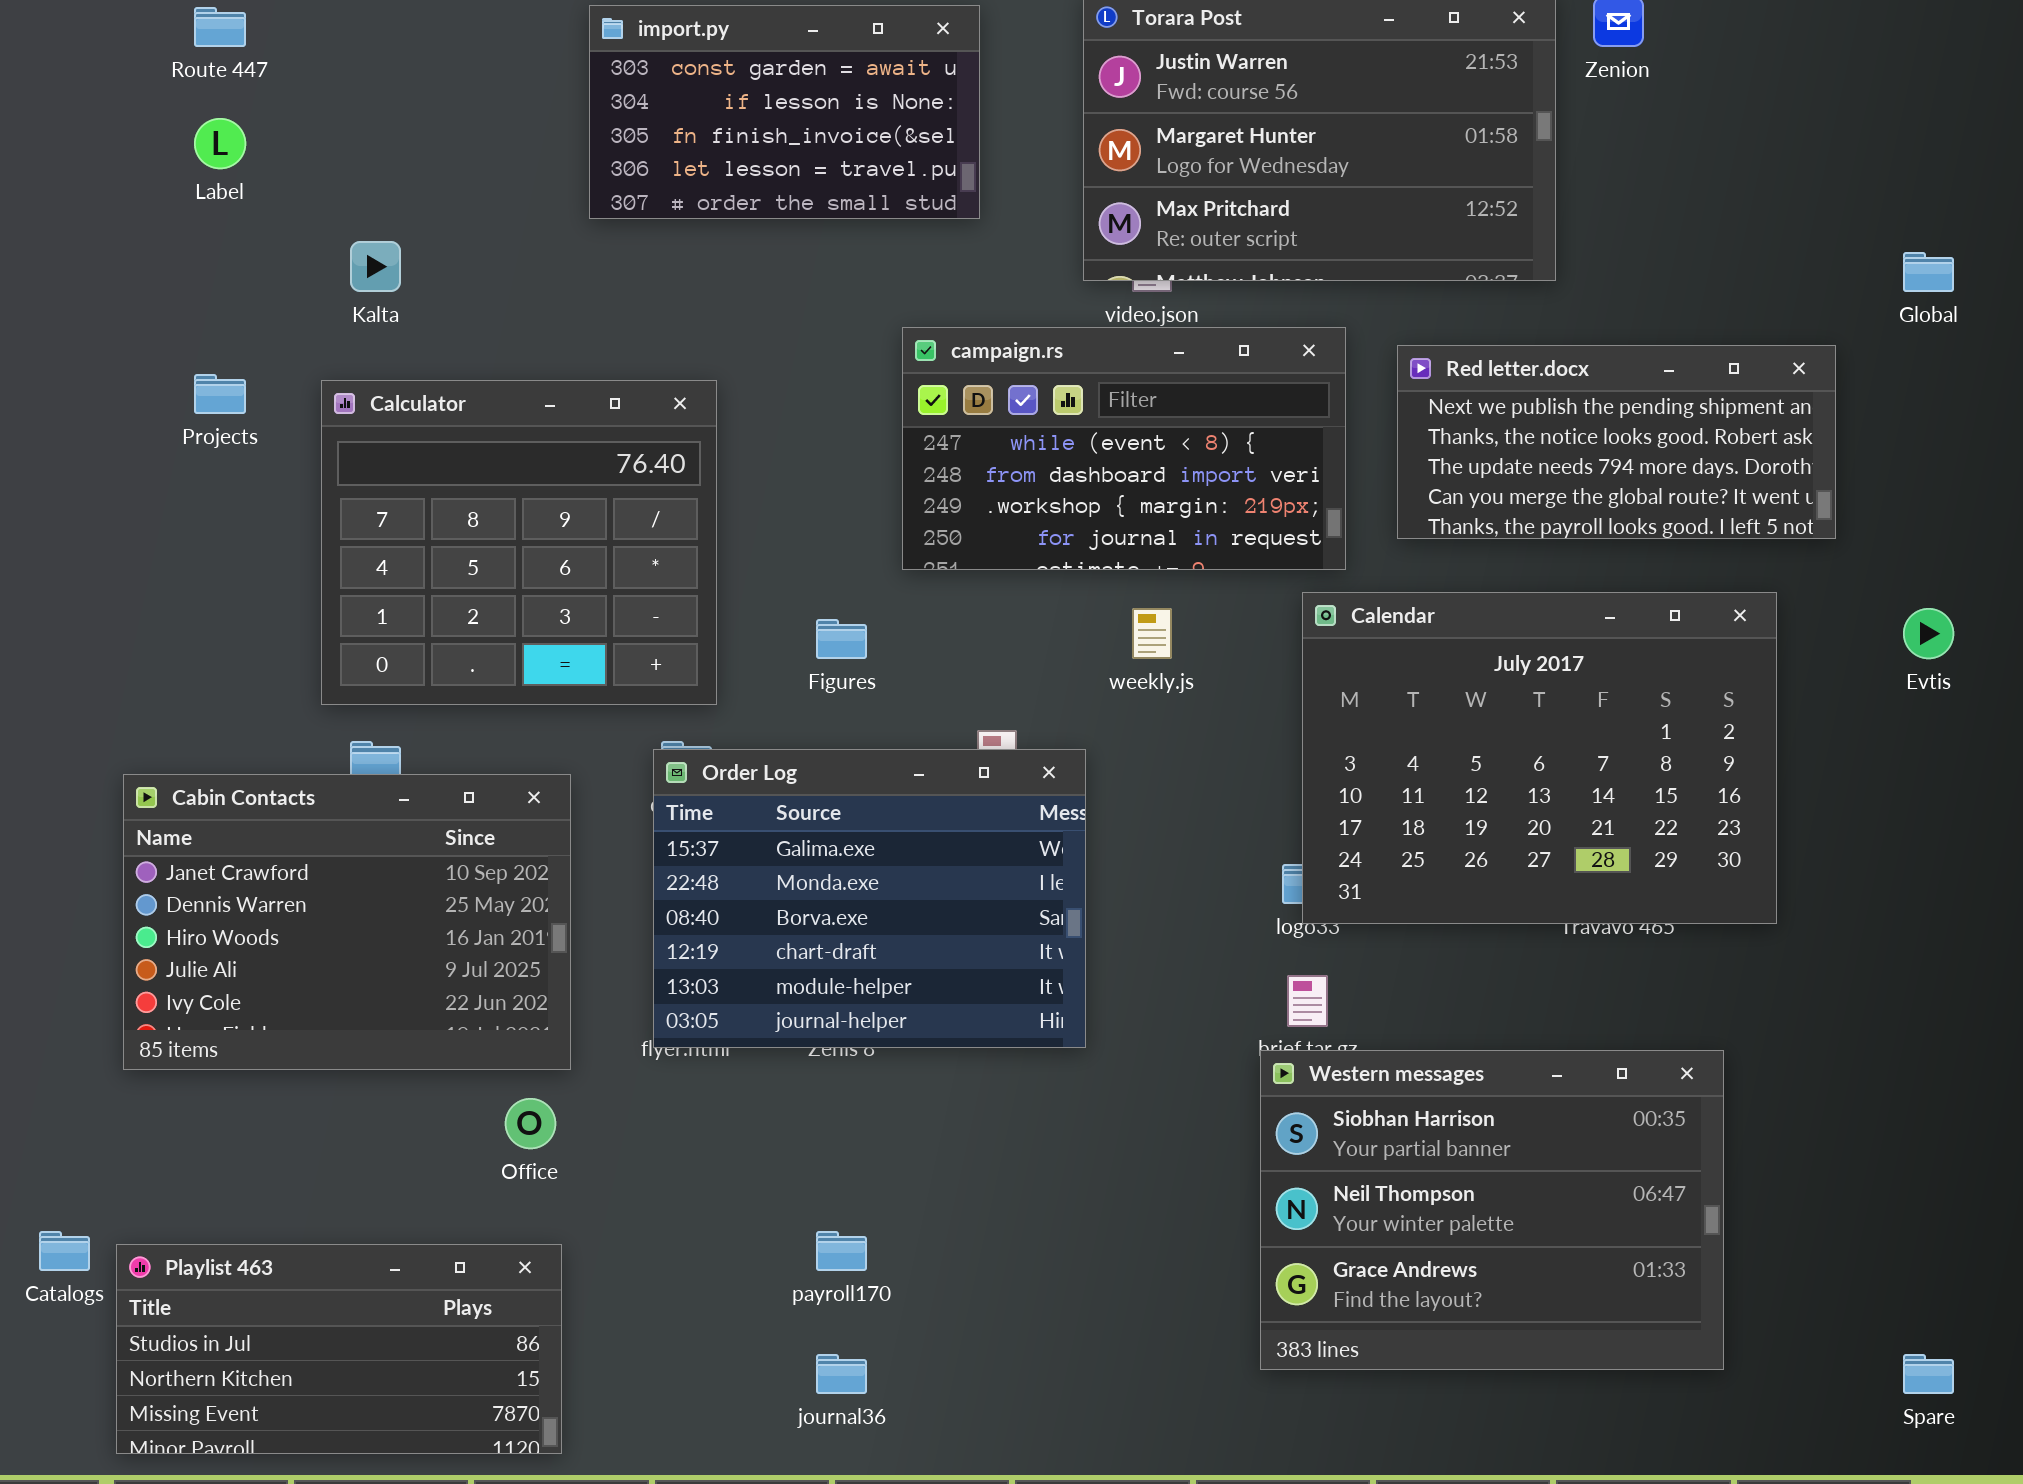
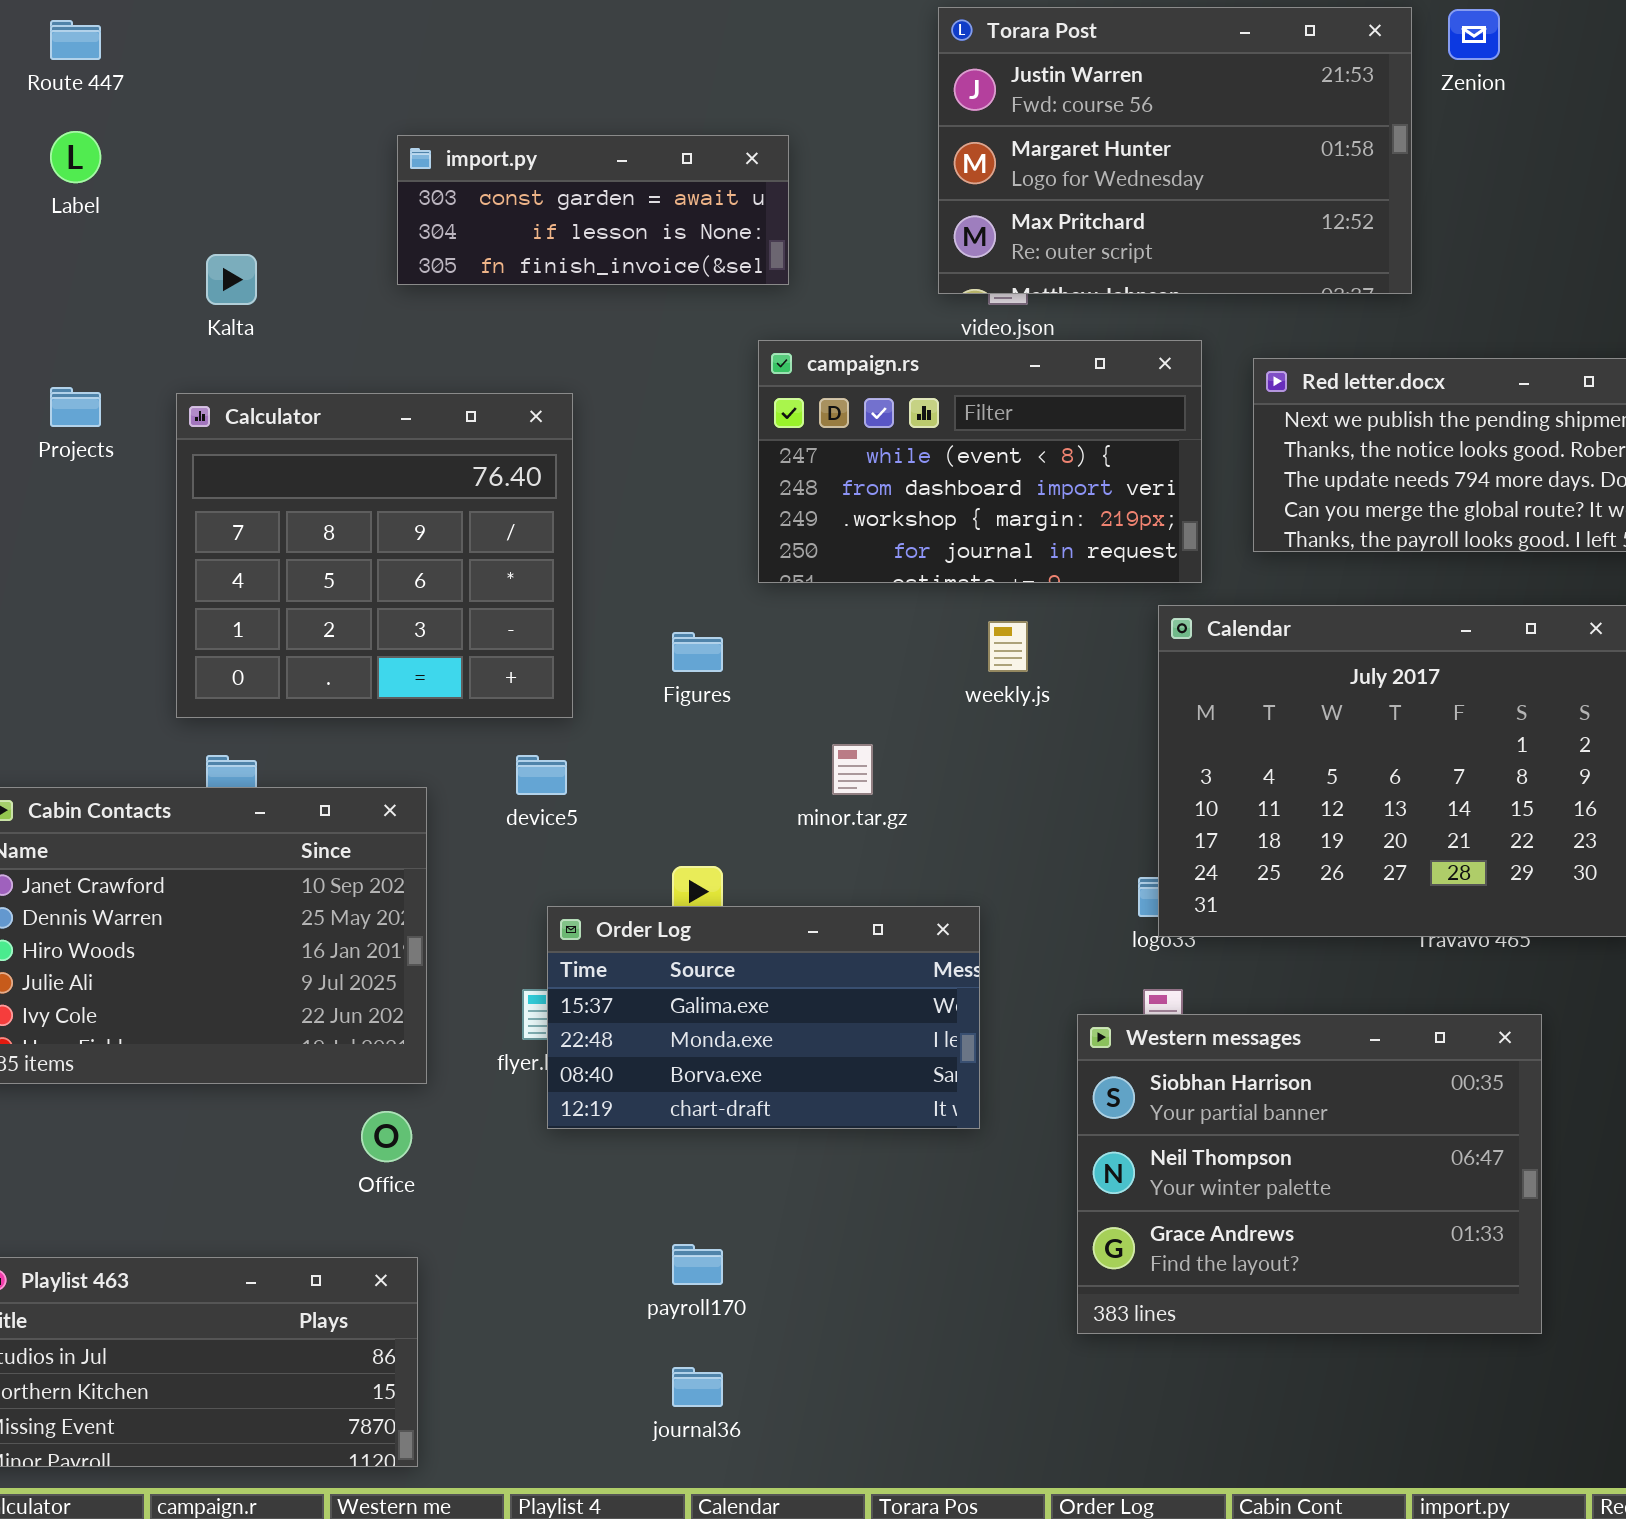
import.py: [589,5,980,219] -> [397,135,789,285], moved, resized
Order Log: [653,749,1086,1048] -> [547,906,980,1129], moved, resized
Western messages: [1260,1050,1724,1370] -> [1077,1014,1542,1334], moved

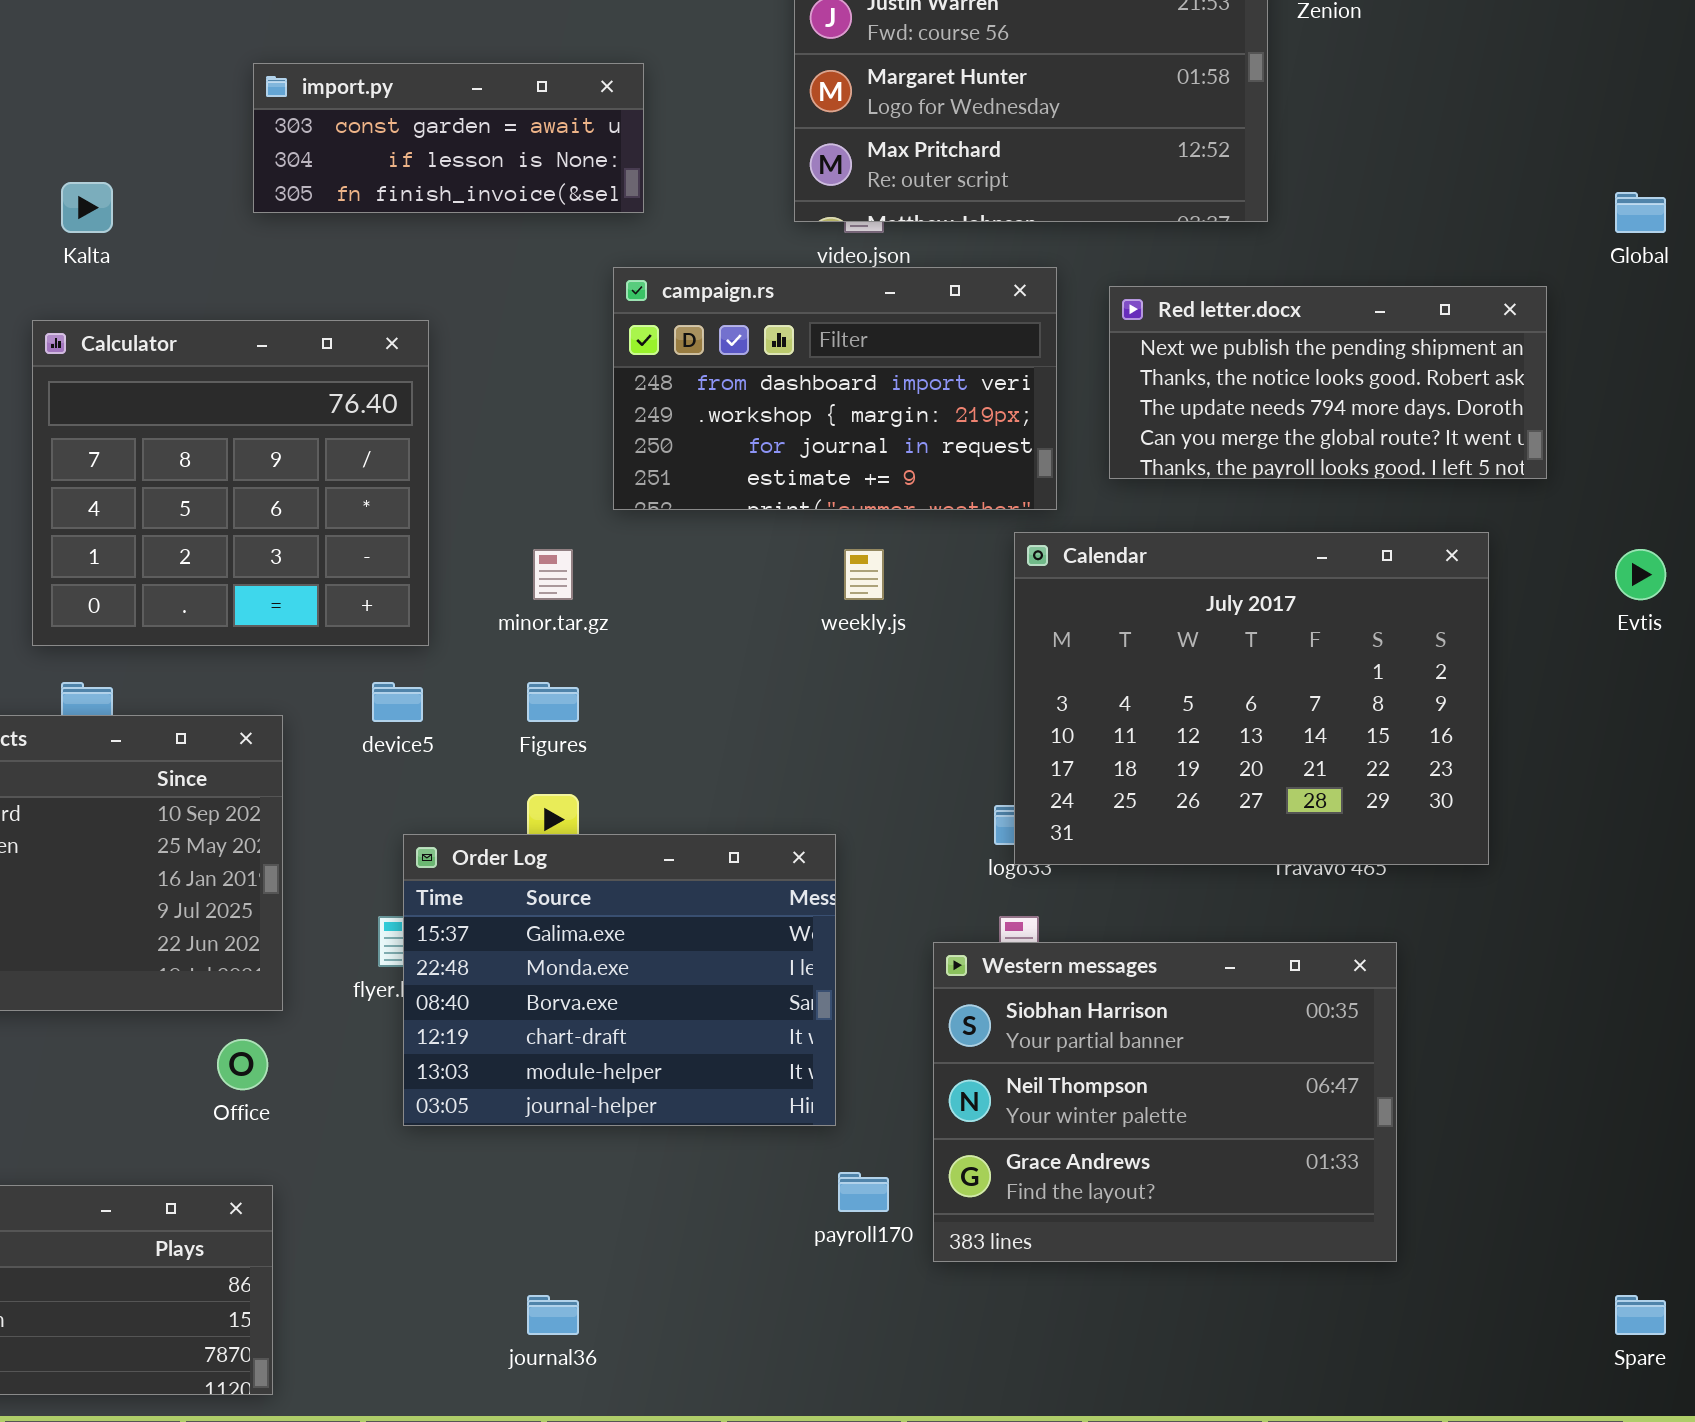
campaign.rs: [758,340,1202,583] -> [613,267,1057,510], scrolled down 1 row
Figures: [672,632,723,672] -> [527,682,579,722], moved
minor.tar.gz: [832,744,873,795] -> [533,549,573,600], moved
Order Log: [547,906,980,1129] -> [403,834,836,1126], resized
payroll170: [672,1244,723,1285] -> [838,1172,889,1212], moved

